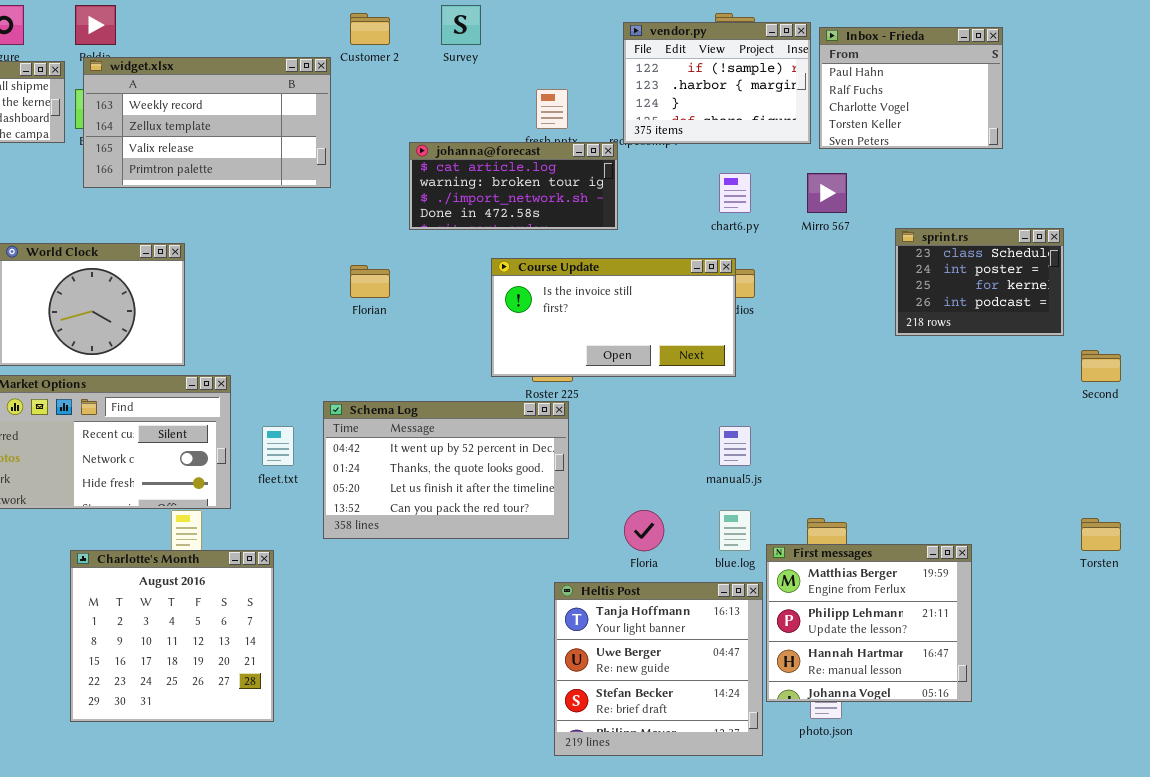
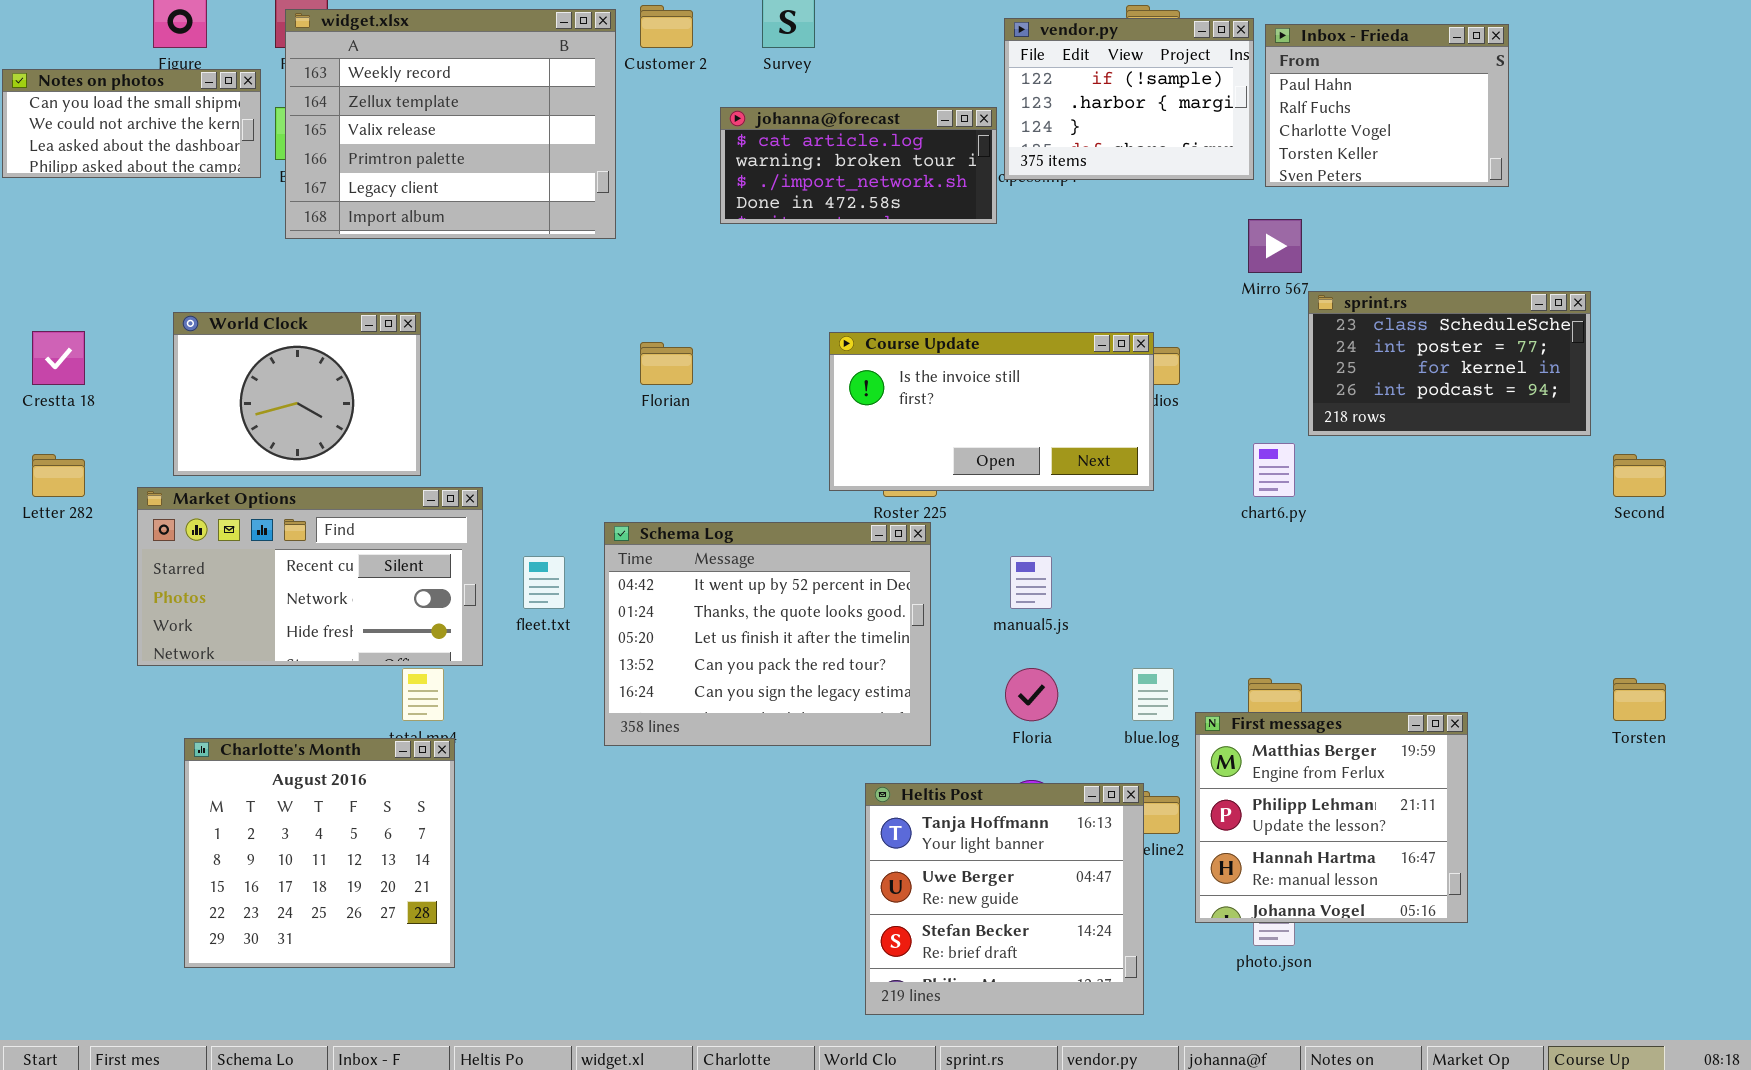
widget.xlsx: [83,57,331,188] -> [285,9,616,239], resized
johanna@forecast: [409,142,618,230] -> [720,107,997,224], moved
chart6.py: [719,173,751,213] -> [1253,443,1295,497], moved
sprint.rs: [895,228,1064,336] -> [1308,291,1591,436], resized
Schema Log: [323,401,569,539] -> [604,522,931,746], resized
manual5.js: [719,426,751,466] -> [1010,556,1052,609], moved
Charlotte's Month: [70,550,274,722] -> [184,738,455,968], moved
Heltis Post: [554,582,763,756] -> [865,783,1144,1015], moved

